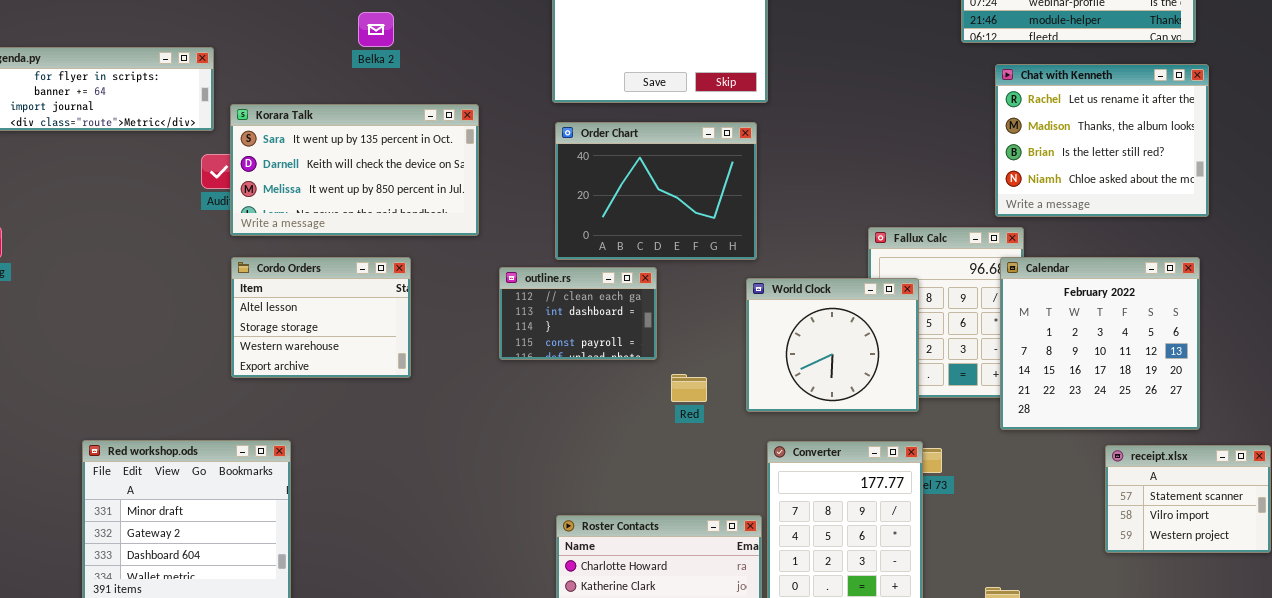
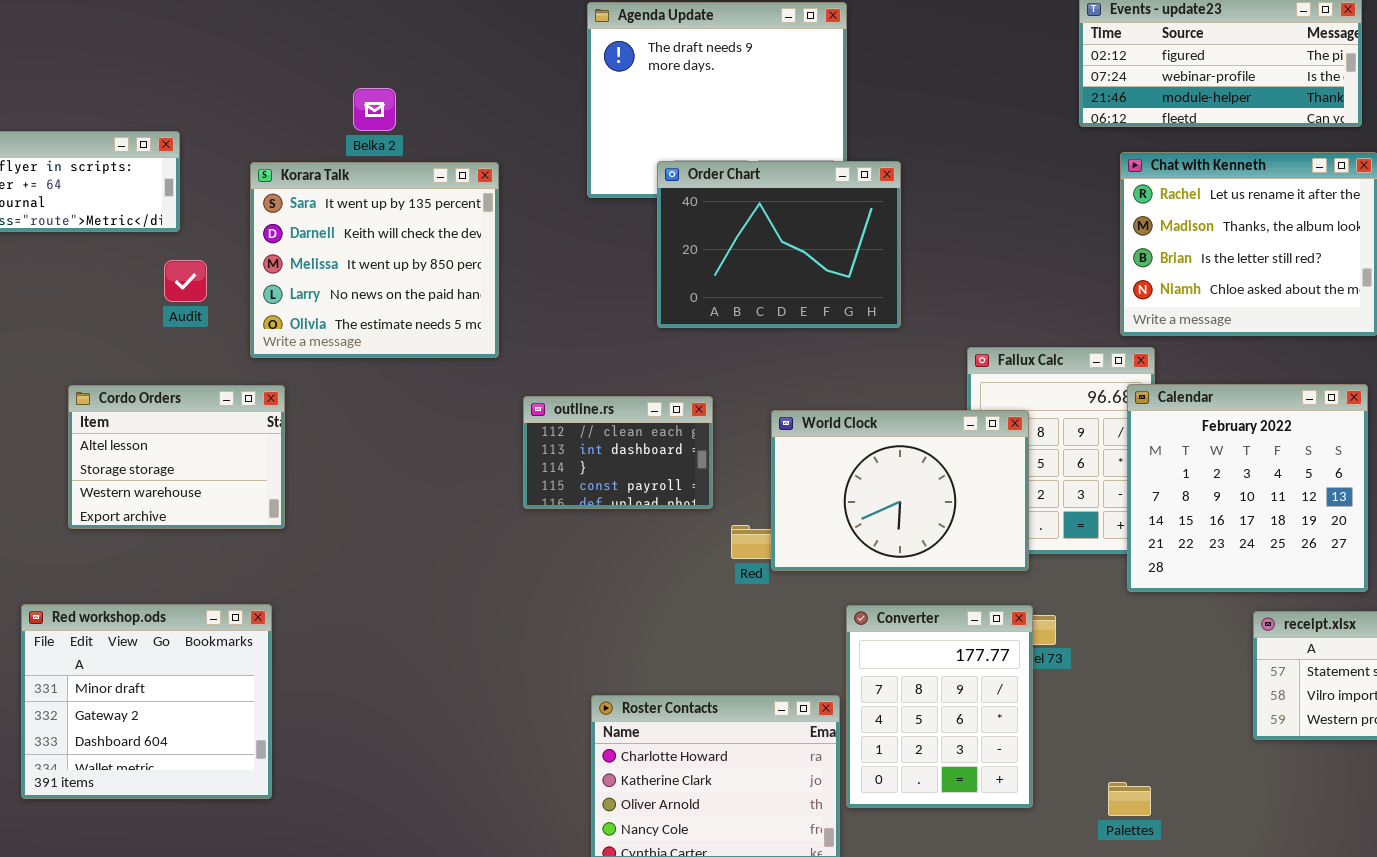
Korara Talk: [230,104,479,236] -> [250,162,499,358], resized
Order Chart: [555,122,757,260] -> [657,161,901,328], moved
Cordo Orders: [231,257,411,378] -> [68,385,285,529], moved
World Clock: [746,278,919,412] -> [771,410,1029,571], resized

